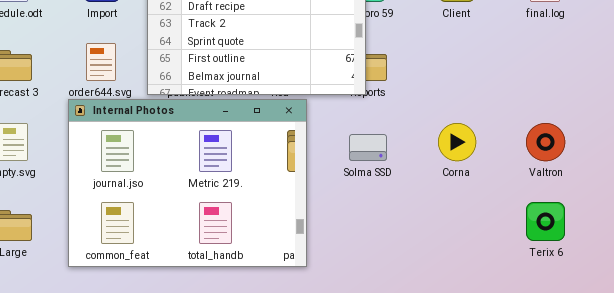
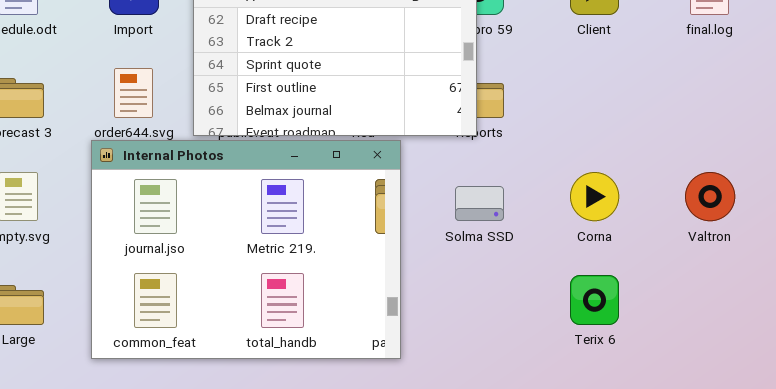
Terix 6: [526,202,565,241] -> [570,275,619,325], moved

